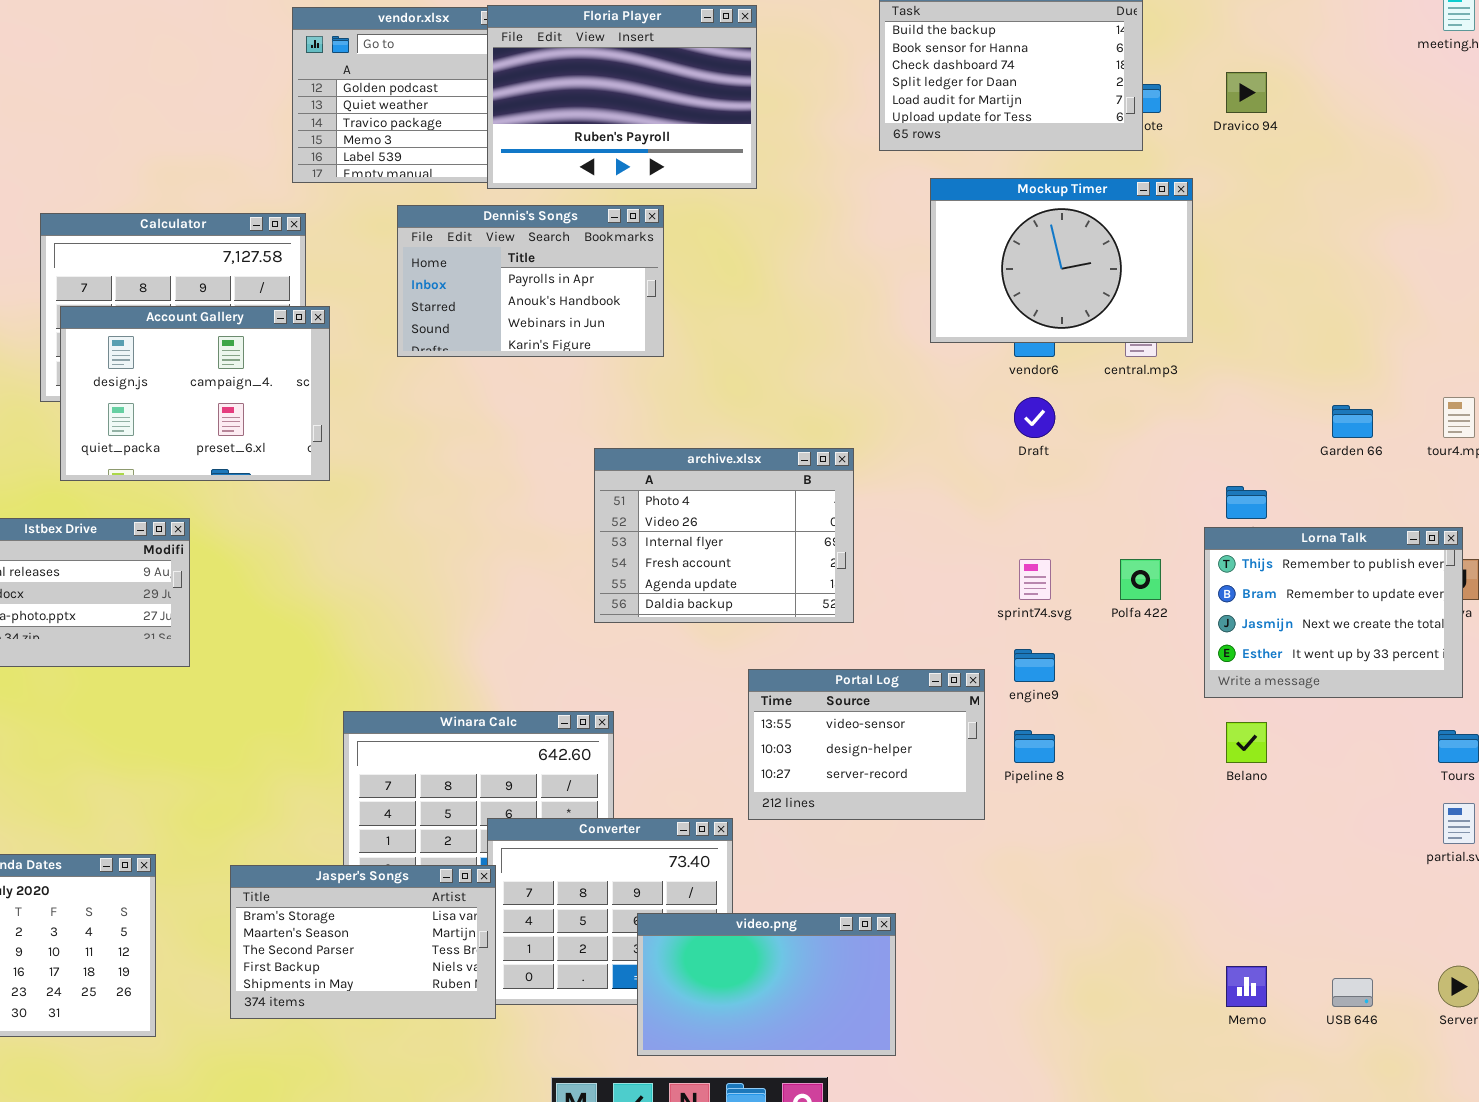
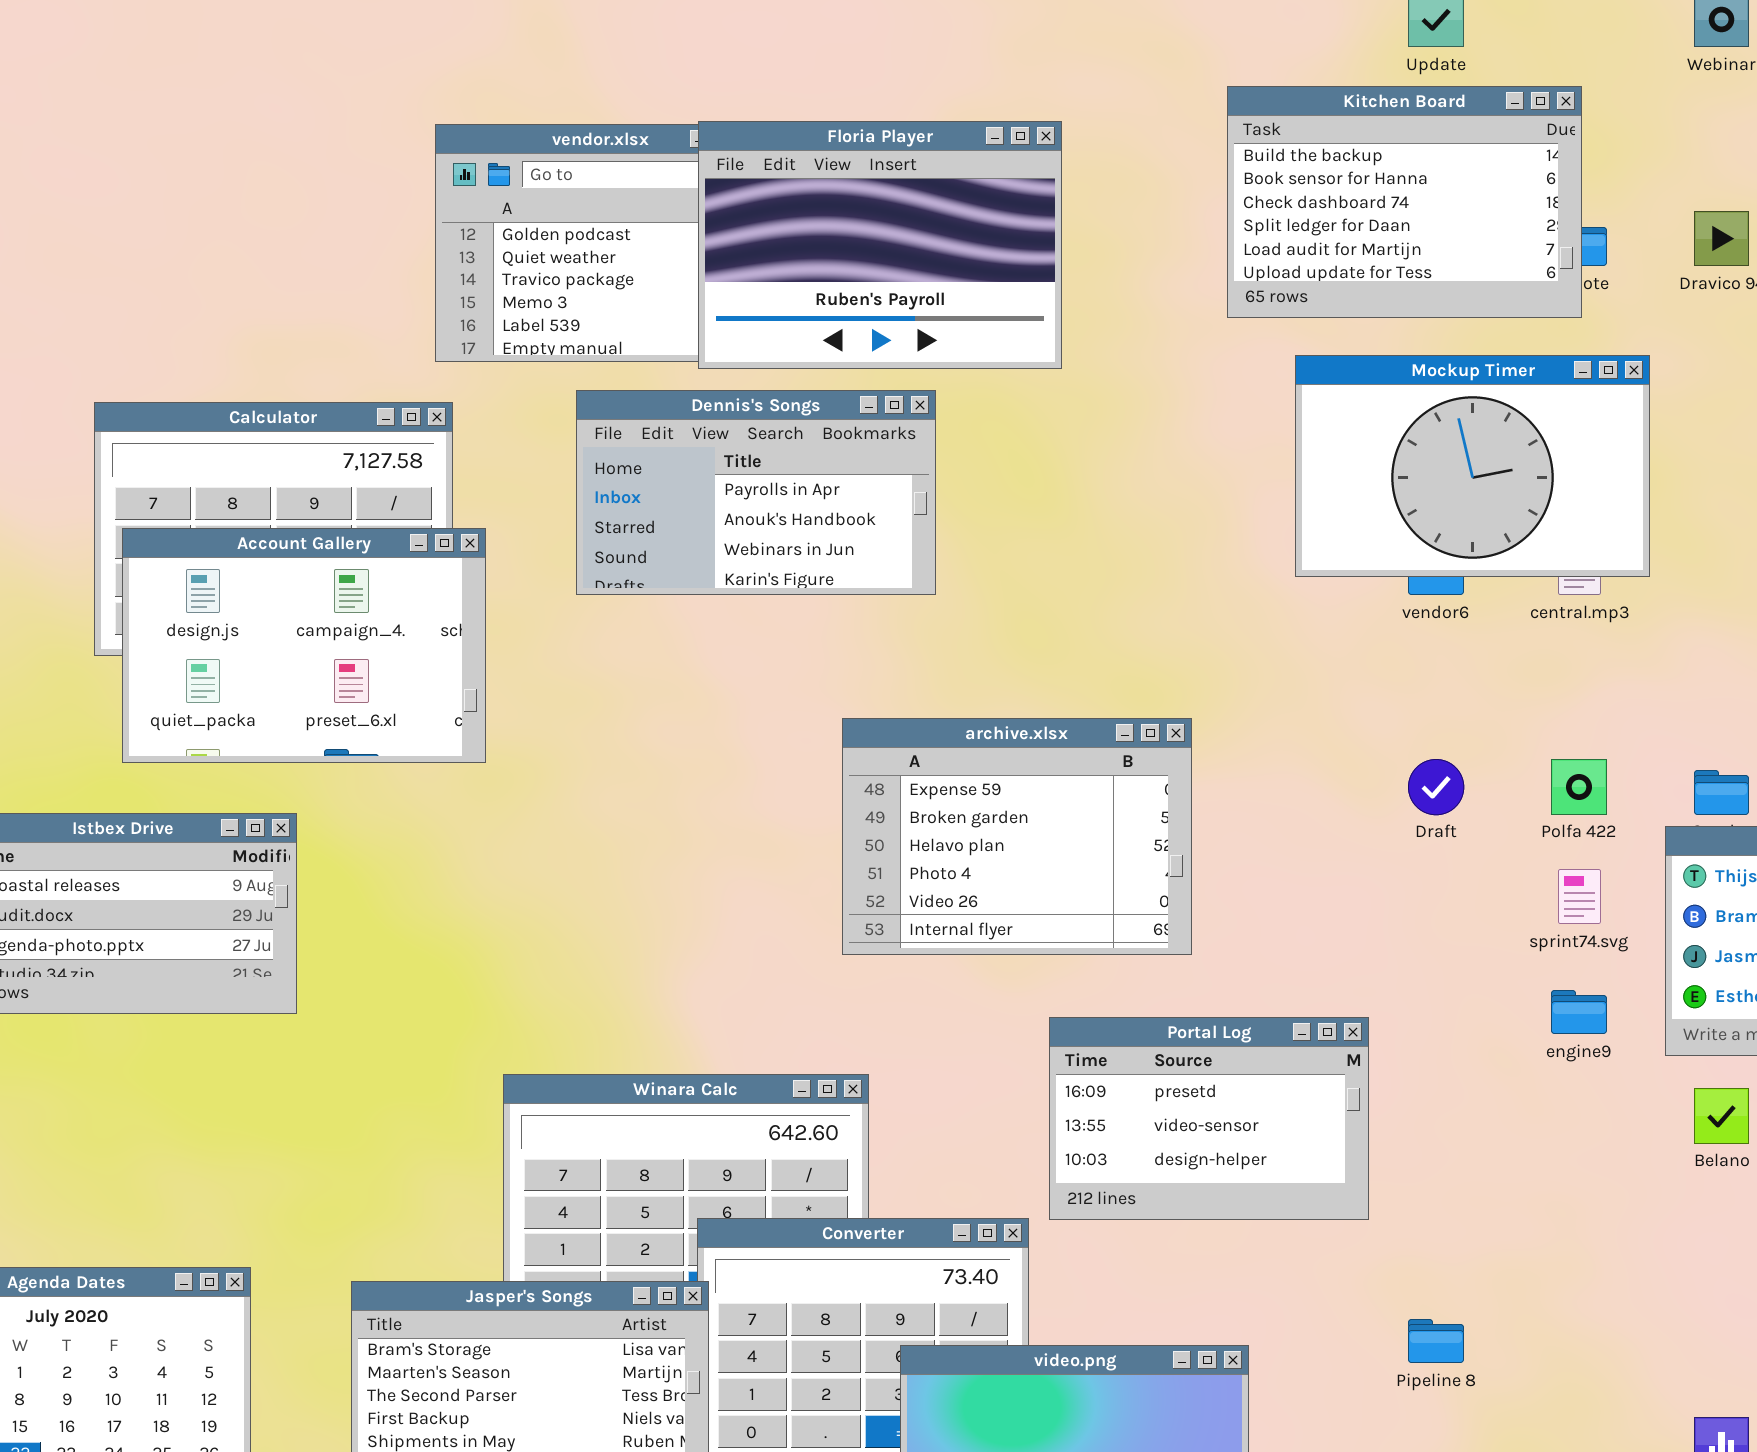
Draft: [1014,397,1055,438] -> [1408,759,1464,815], moved
archive.xlsx: [594,448,854,623] -> [842,718,1192,955], scrolled up 3 rows
sprint74.svg: [1019,559,1051,600] -> [1558,869,1601,924], moved
Polfa 422: [1120,559,1161,600] -> [1551,759,1607,815], moved
engine9: [1014,649,1055,682] -> [1551,990,1607,1034], moved
Portal Log: [748,669,985,820] -> [1049,1017,1369,1220], scrolled up 1 row
Pipeline 8: [1014,730,1055,763] -> [1408,1319,1464,1363], moved

